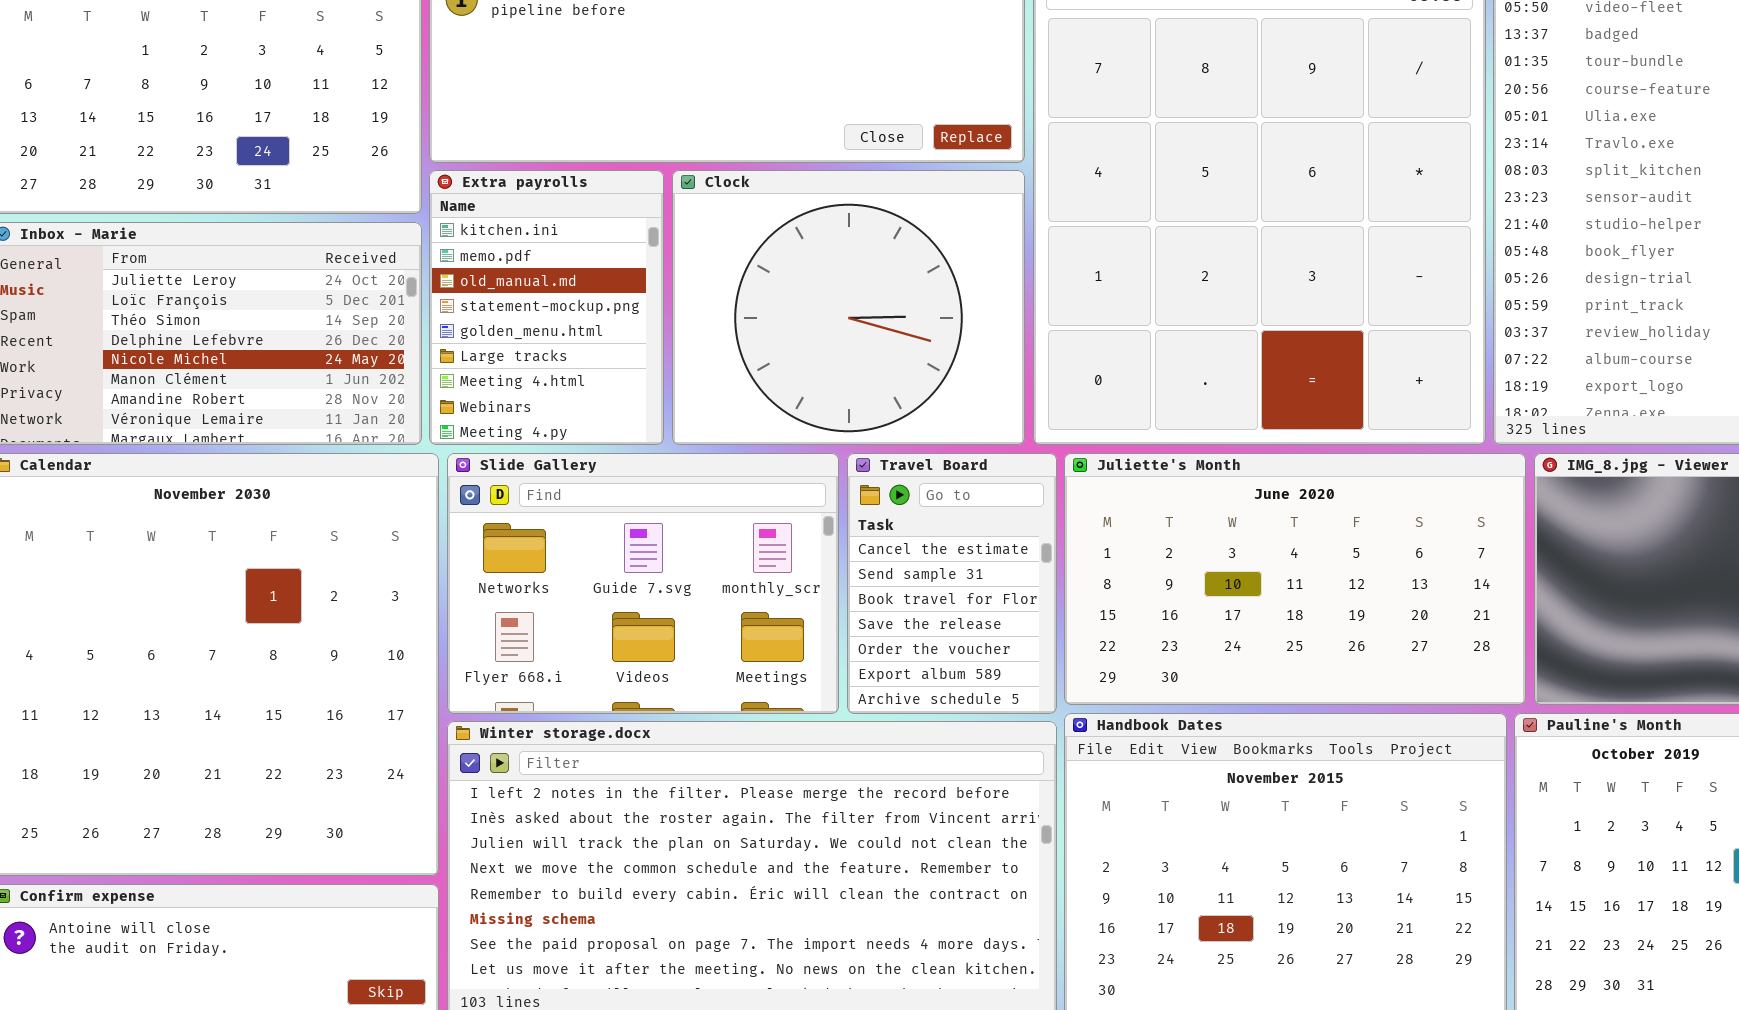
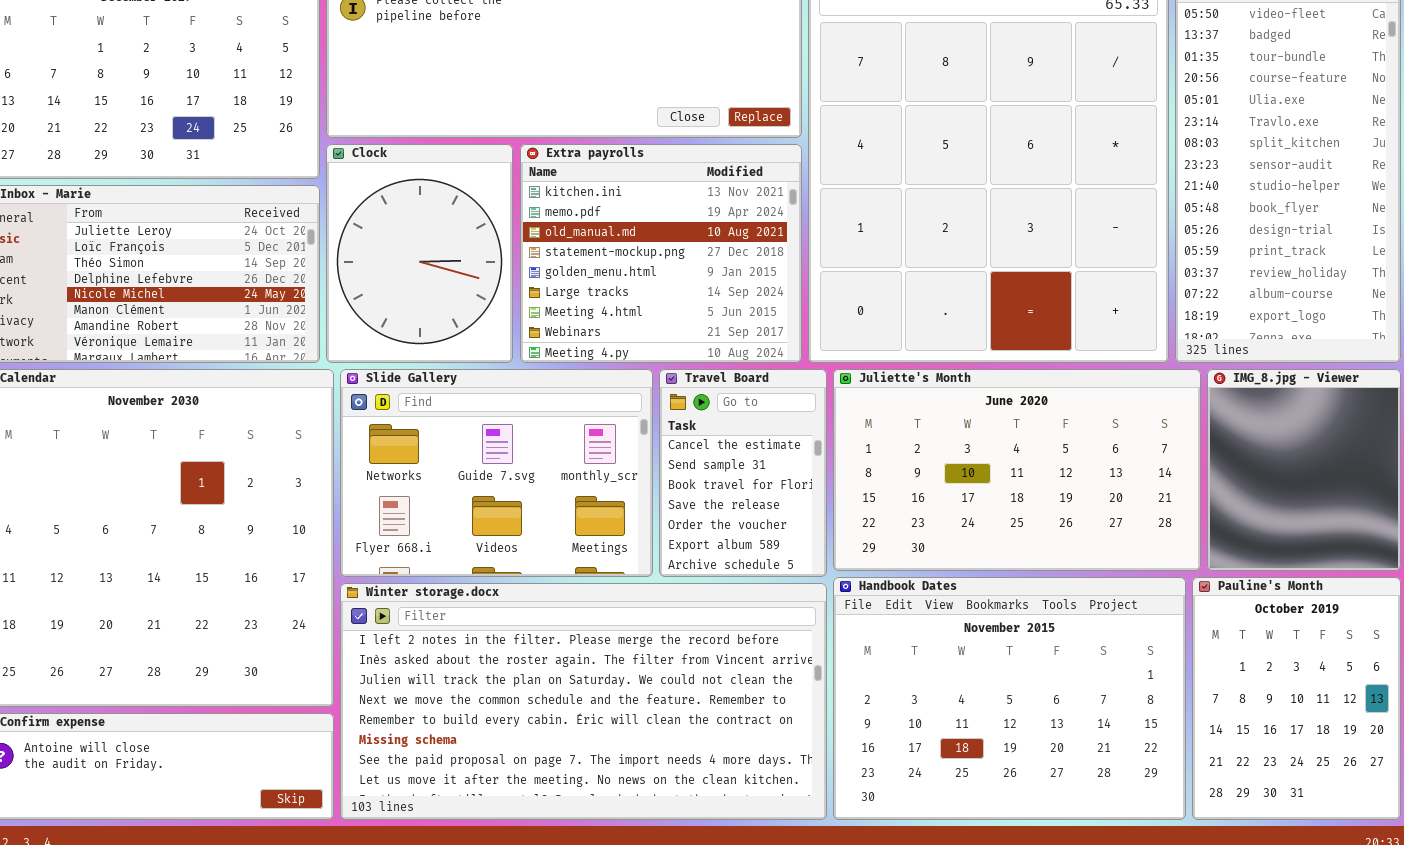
Extra payrolls: [429,170,664,445] -> [520,144,802,363], moved, resized
Clock: [672,170,1025,445] -> [326,144,513,363], moved, resized

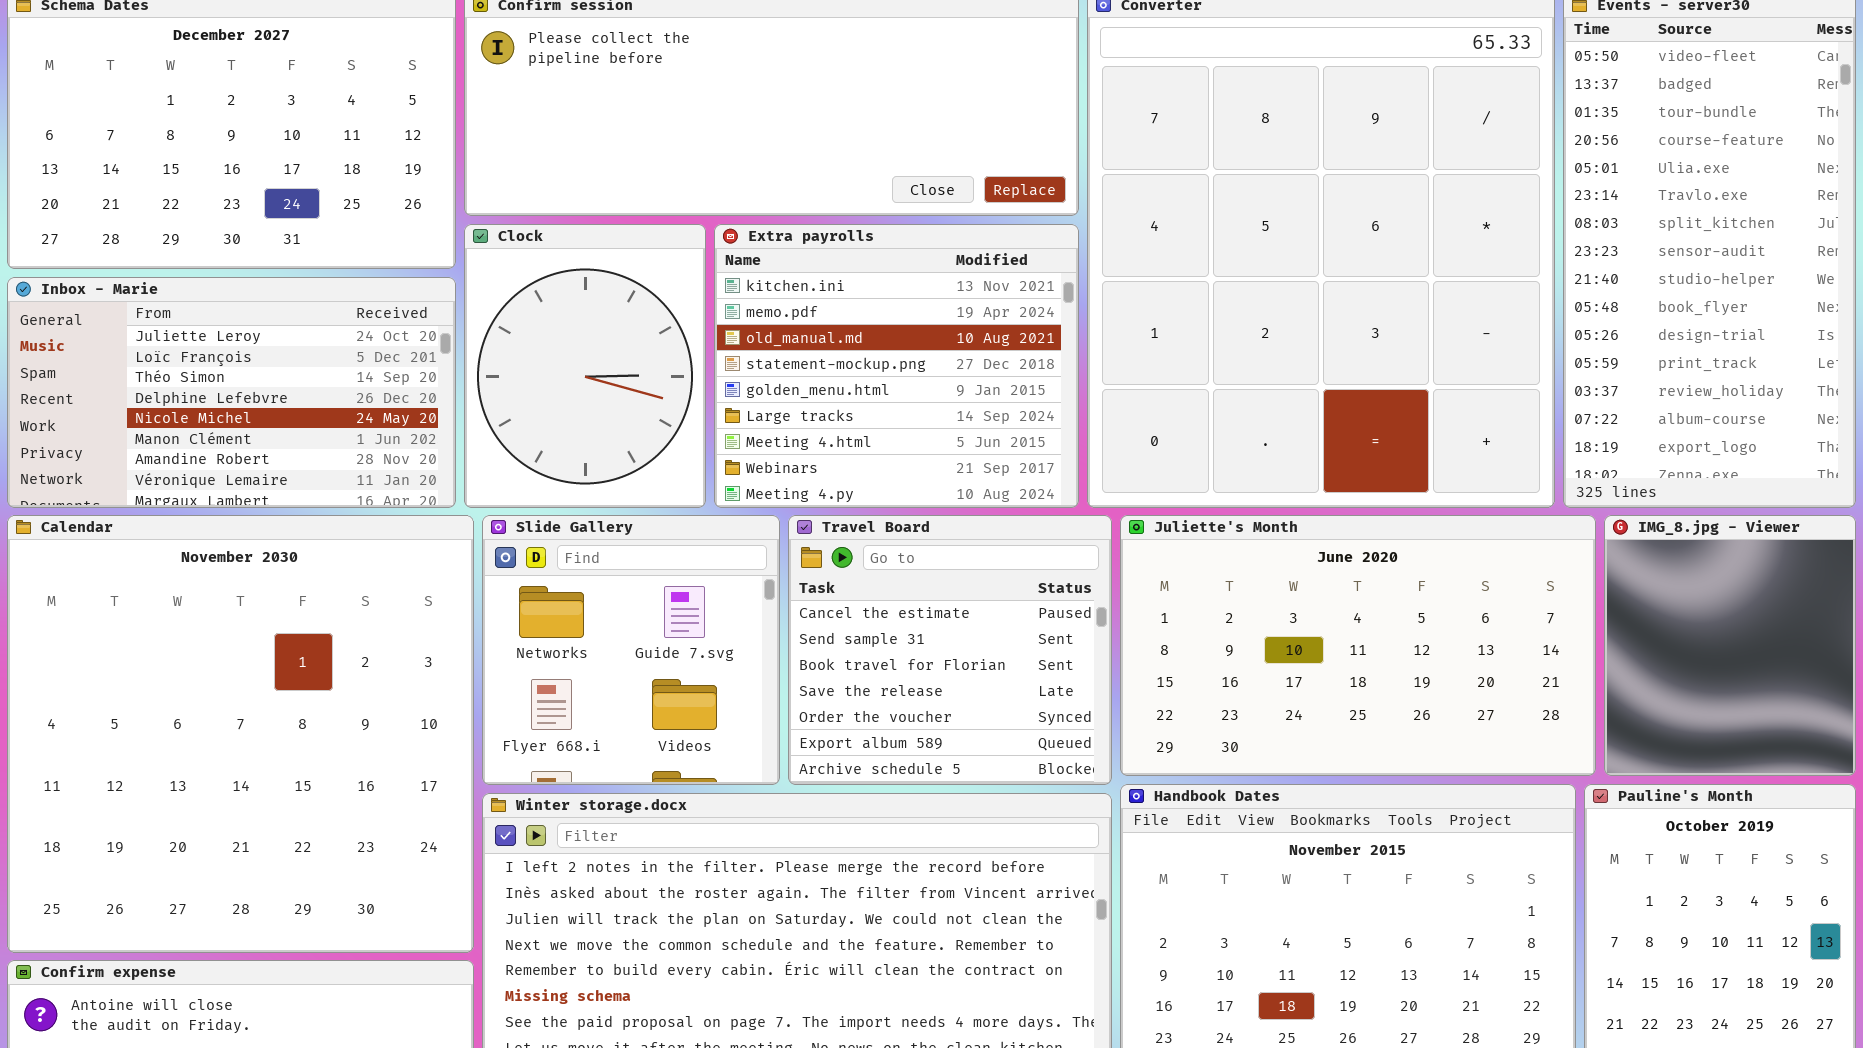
Slide Gallery: [340,369,653,577] -> [482,515,780,785], resized
Travel Board: [659,369,827,577] -> [788,515,1112,785], resized

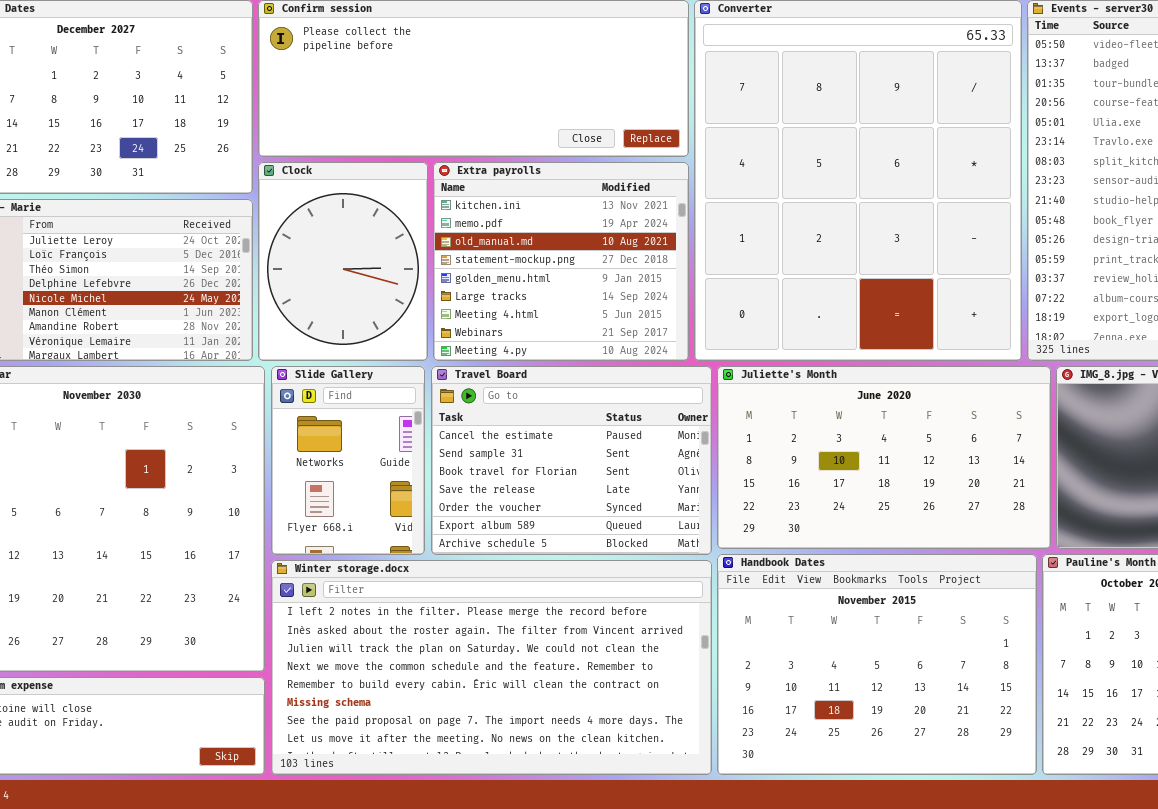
Slide Gallery: [482,515,780,785] -> [271,366,425,555], resized
Travel Board: [788,515,1112,785] -> [431,366,712,555], resized

